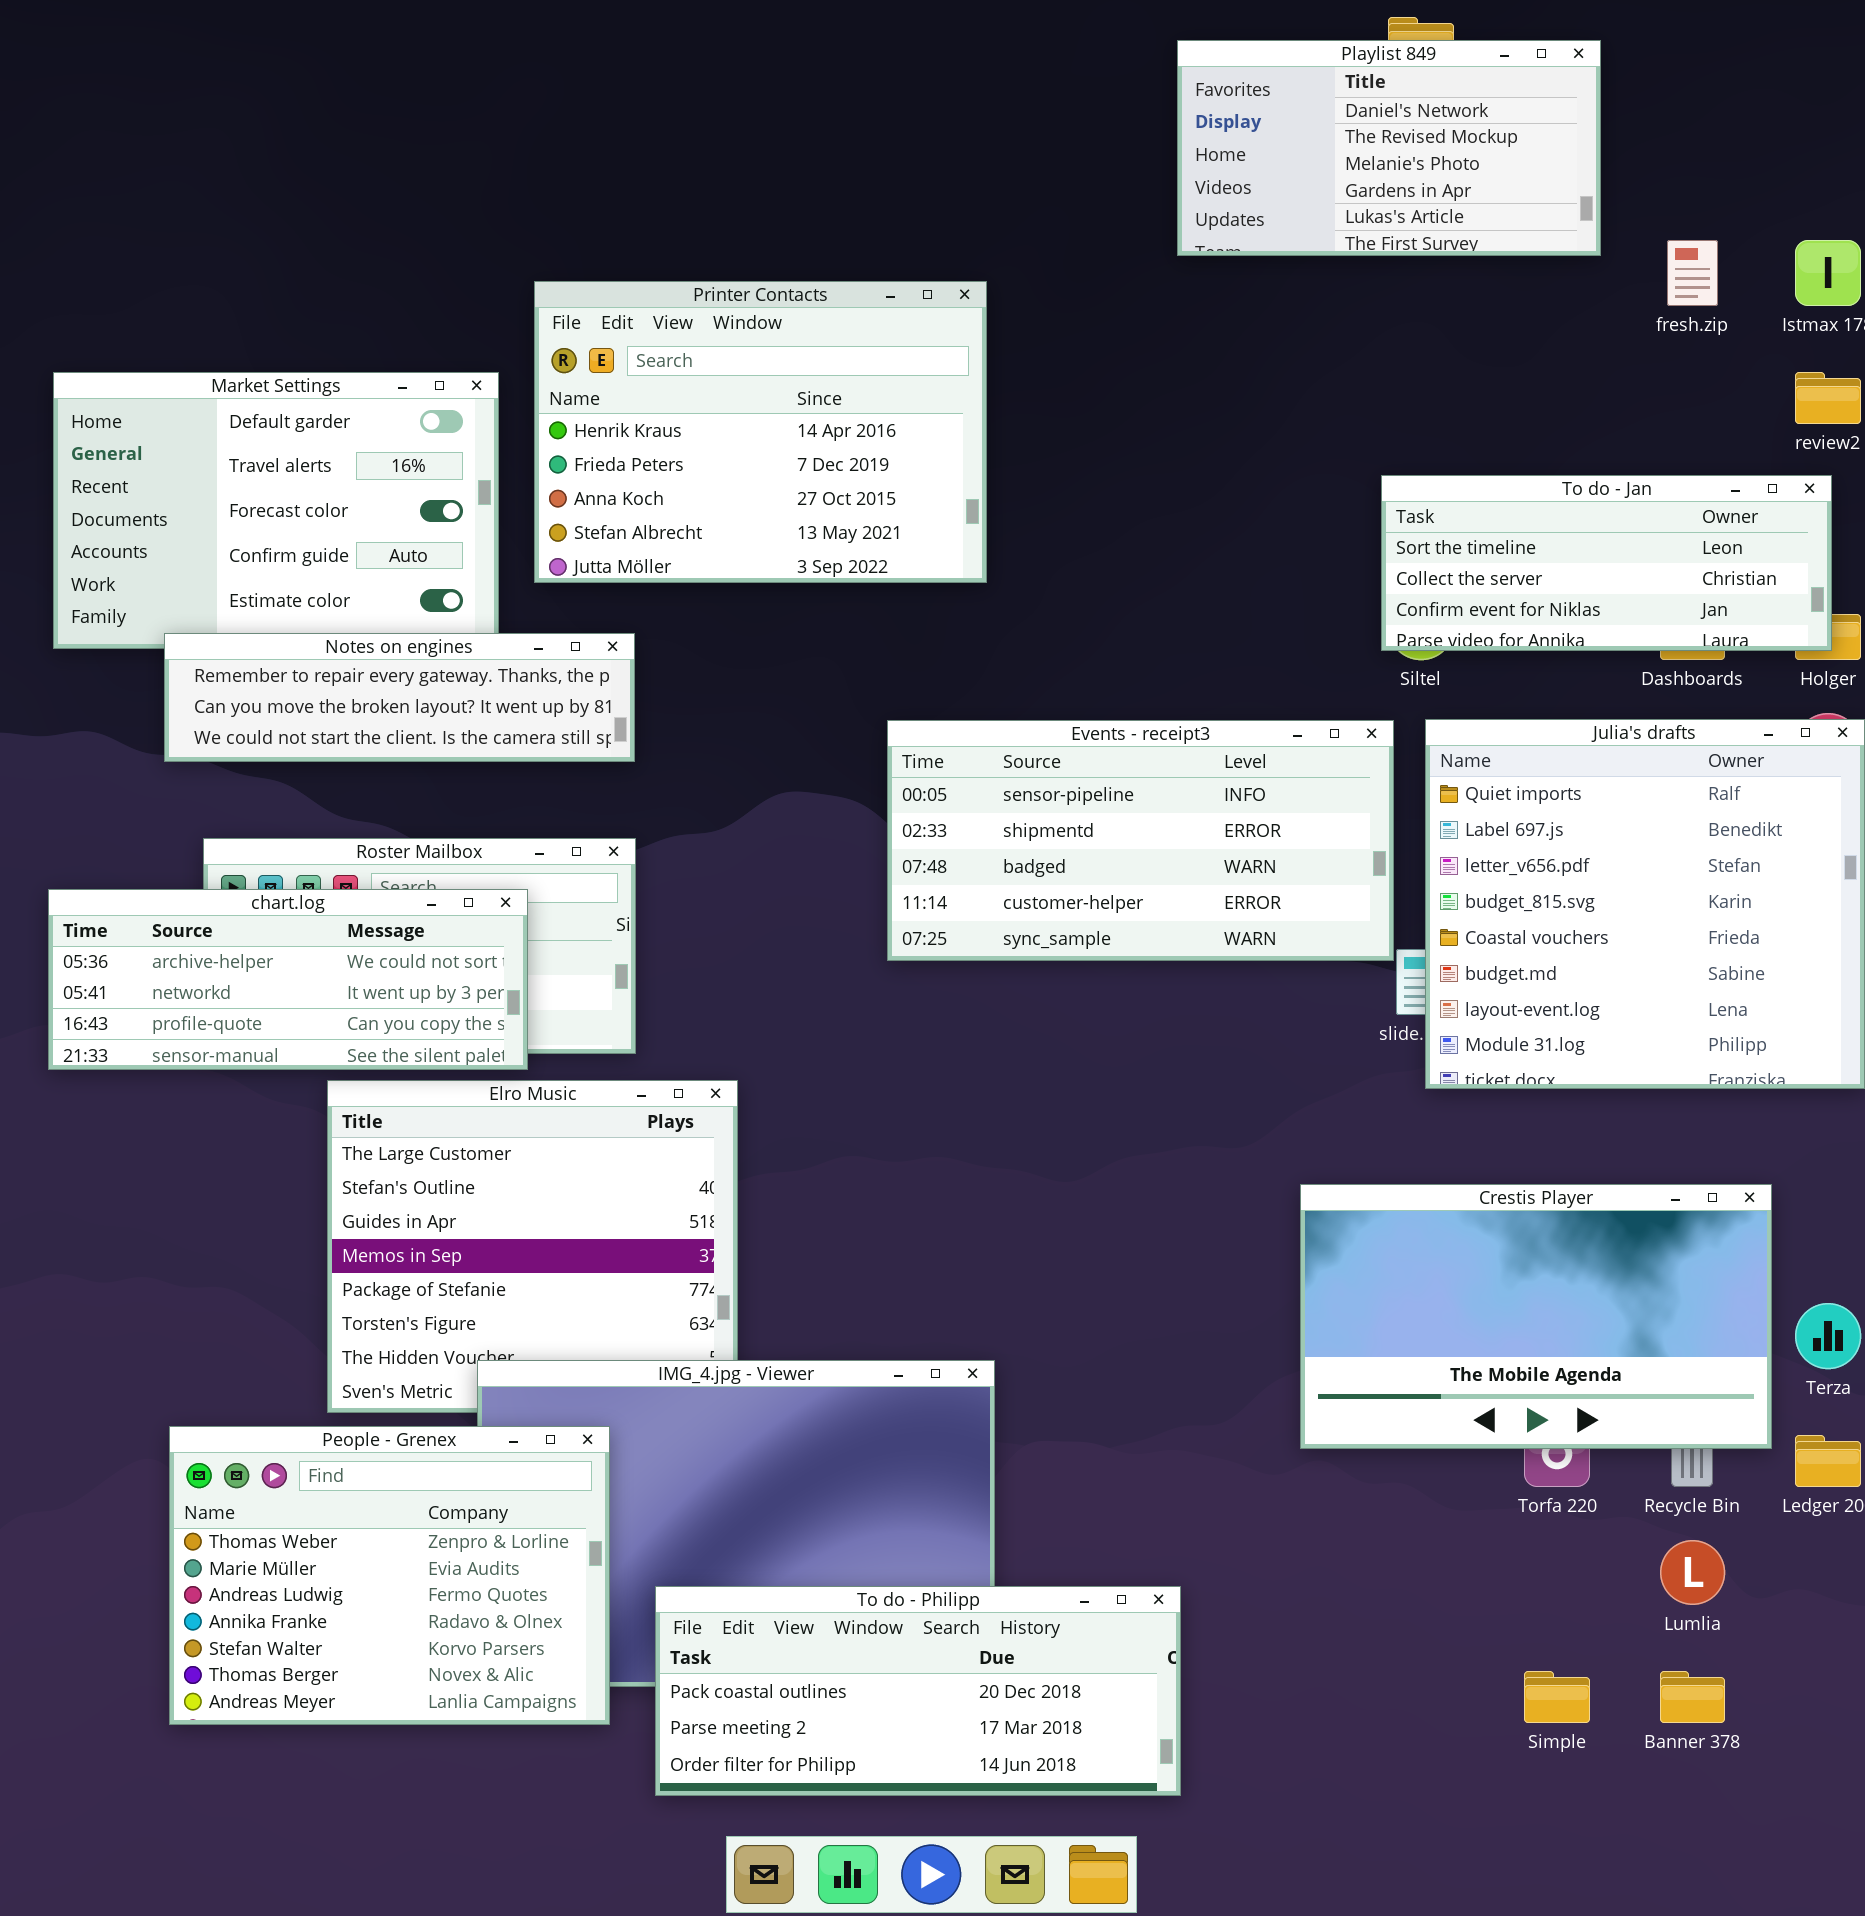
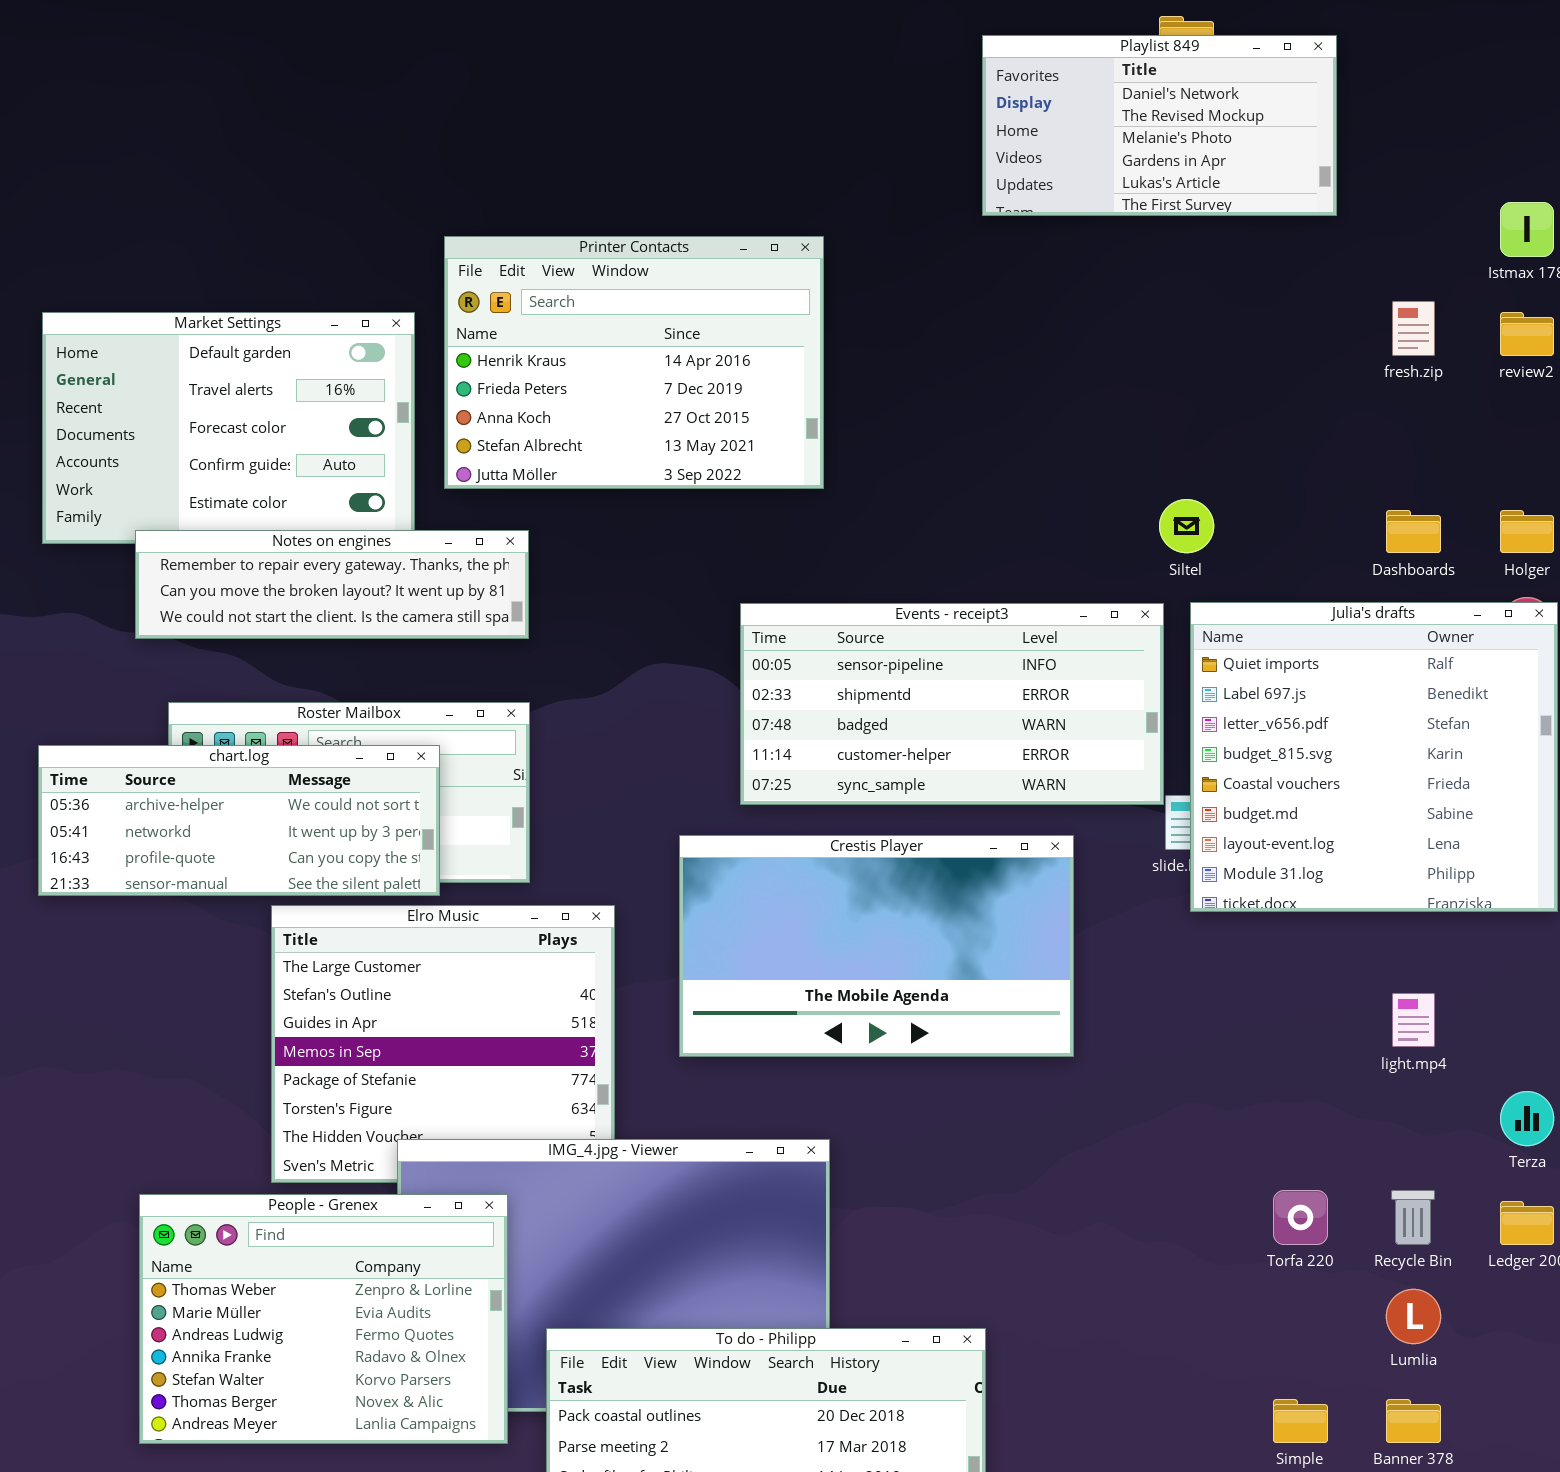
fresh.zip: [1667,240,1718,306] -> [1392,301,1435,356], moved
To do - Jan: [1381,475,1832,651] -> none, closed
Crestis Player: [1300,1184,1772,1449] -> [679,835,1074,1057], moved

